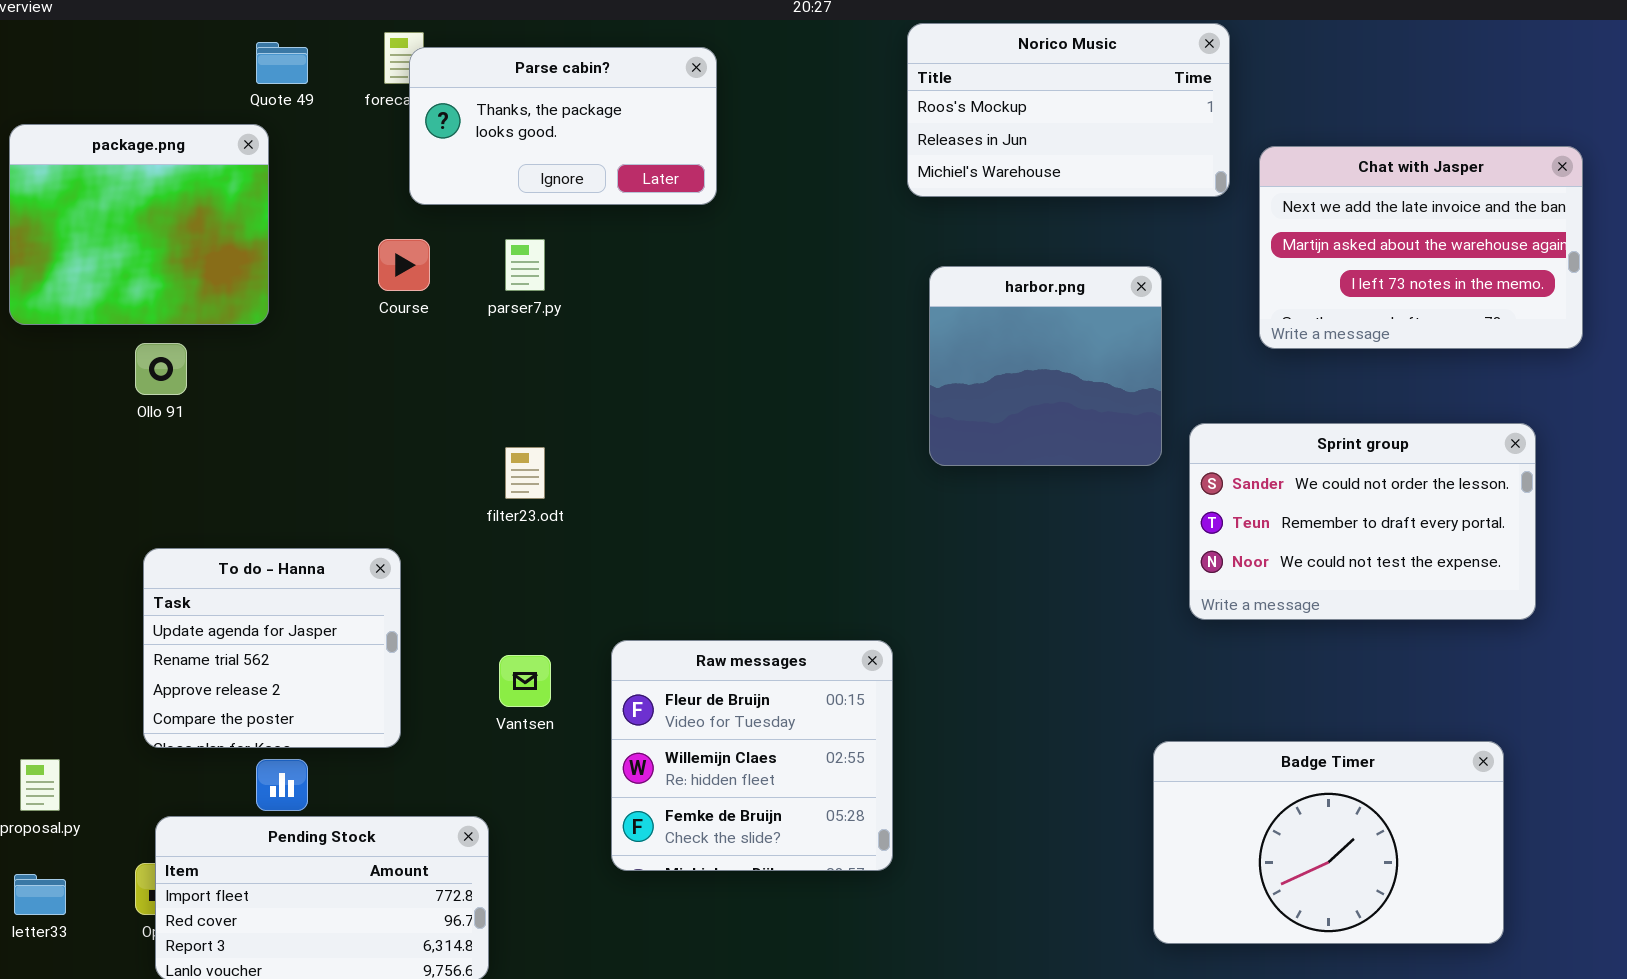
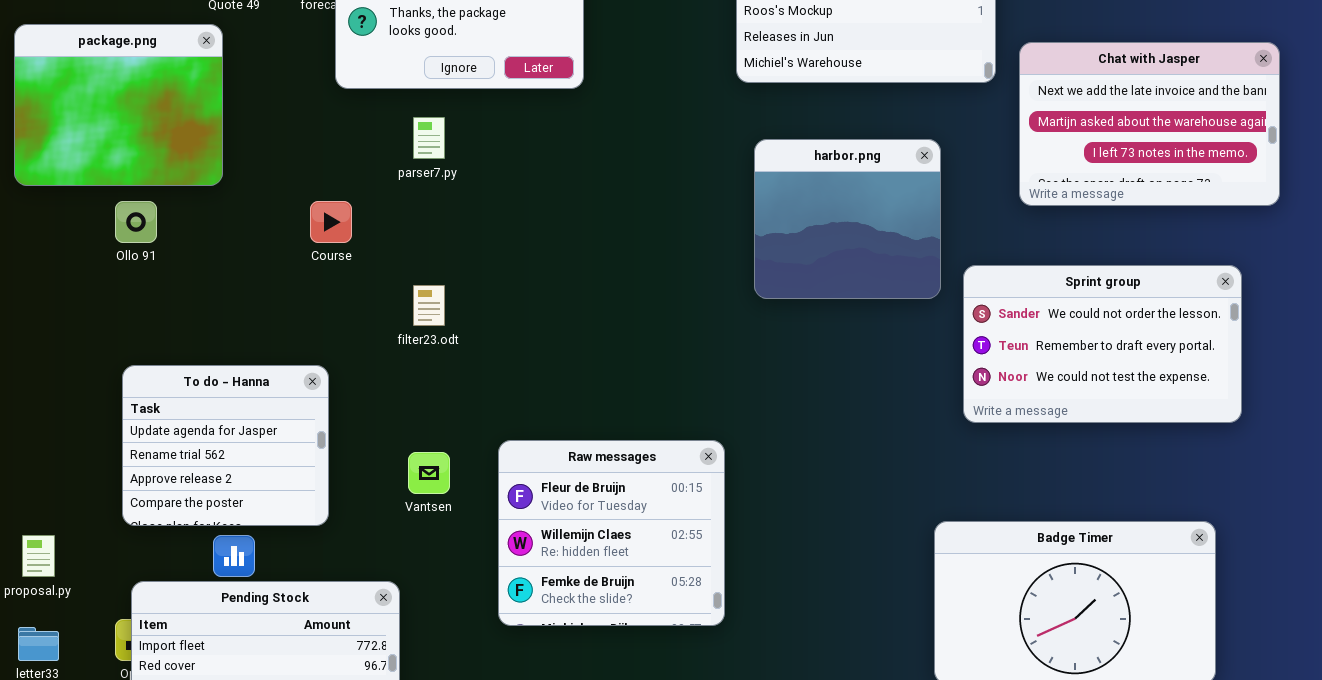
Course: [378,239,430,291] -> [310,201,352,243], moved

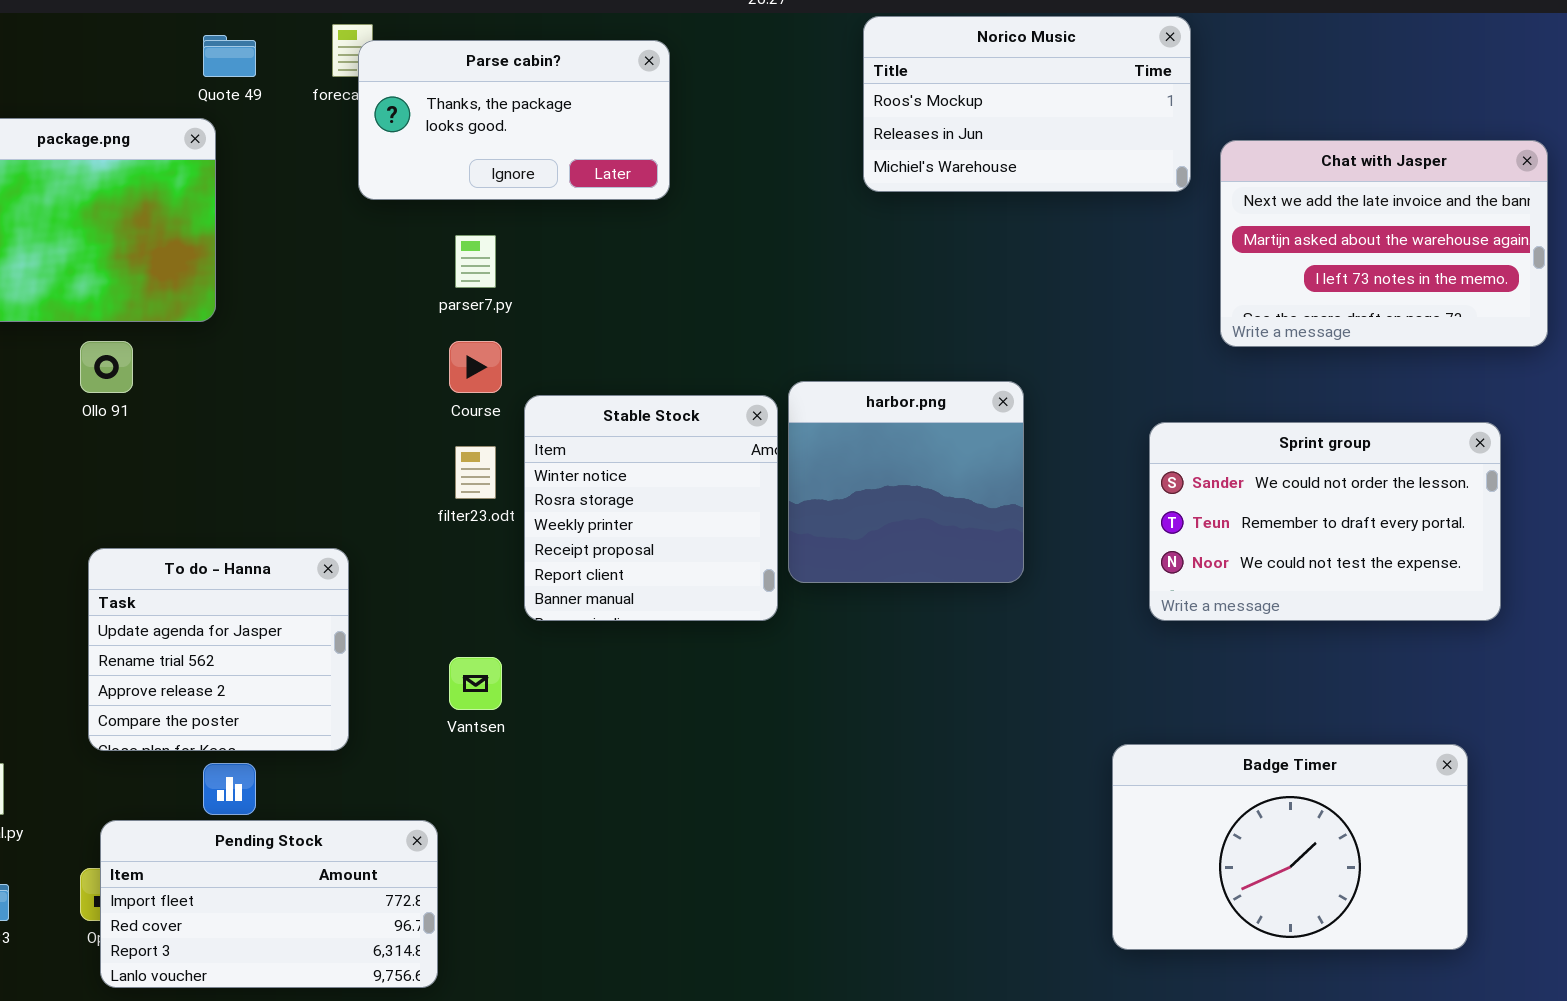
harbor.png: [754,139,941,299] -> [788,381,1024,583], moved
Course: [310,201,352,243] -> [449,341,502,393], moved
Stable Stock: none -> [524,395,778,621], opened
Raw messages: [498,440,725,626] -> none, closed

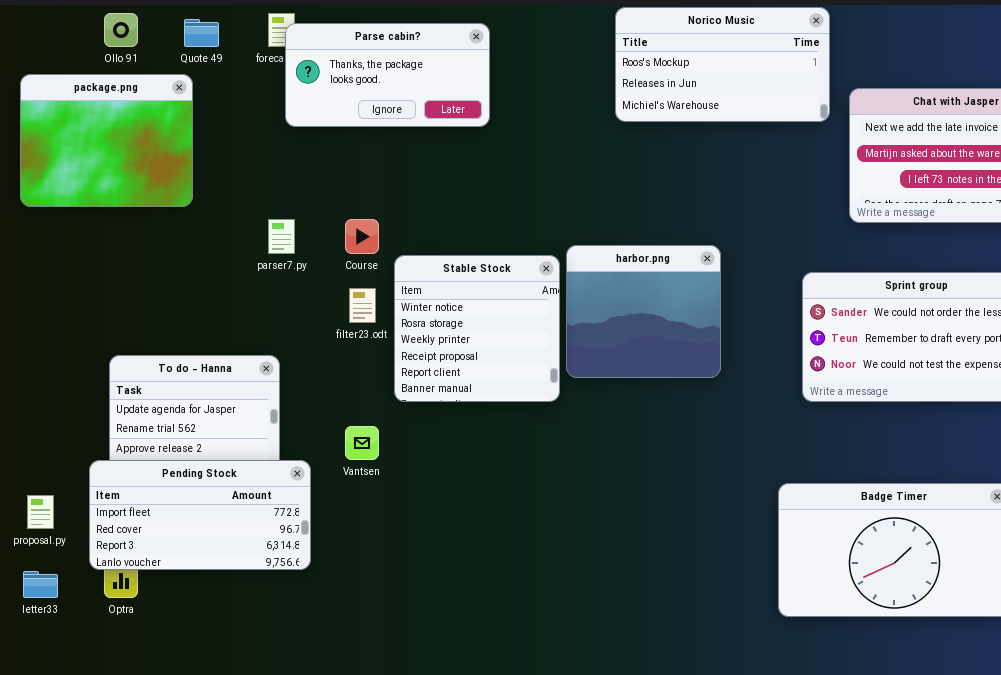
parser7.py: [455,235,496,288] -> [268,219,295,254], moved
Ollo 91: [80,341,133,393] -> [104,13,138,47], moved
Pending Stock: [100,820,438,988] -> [89,460,311,570], moved

